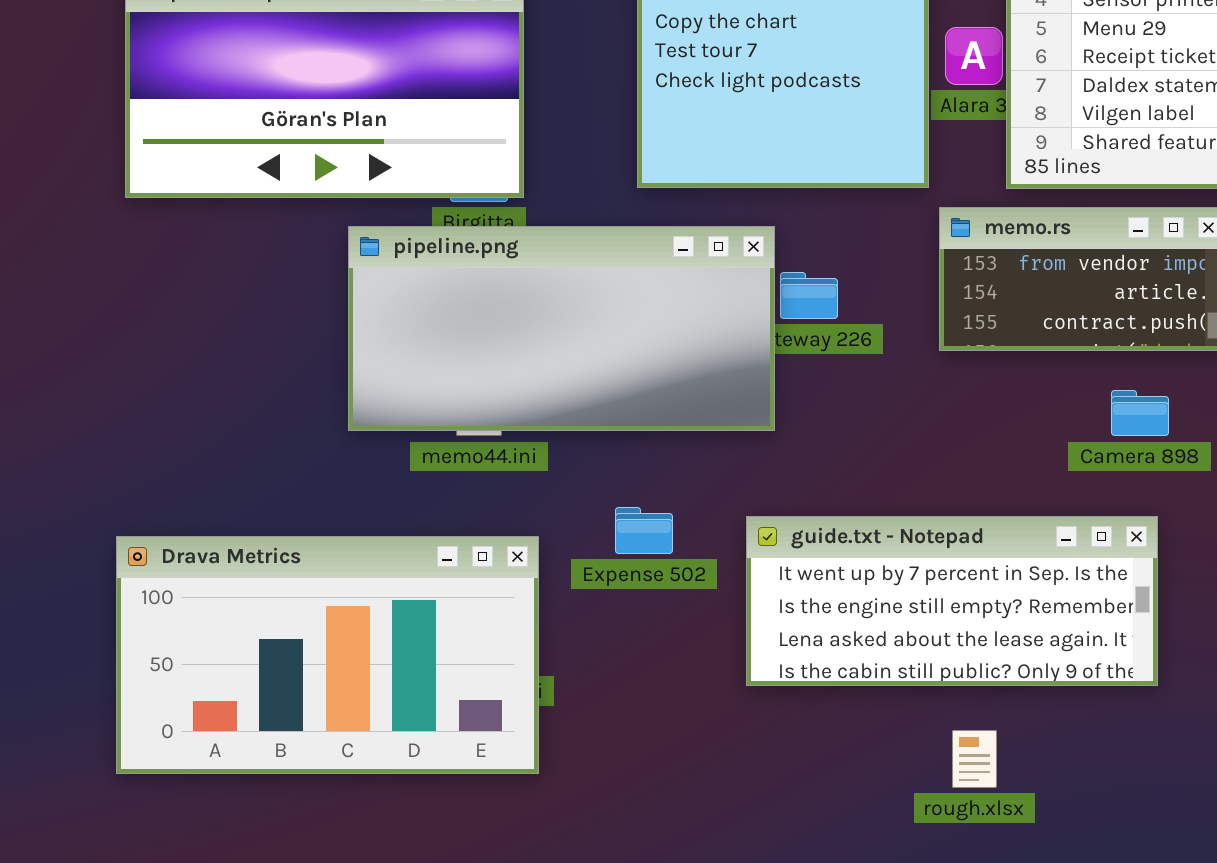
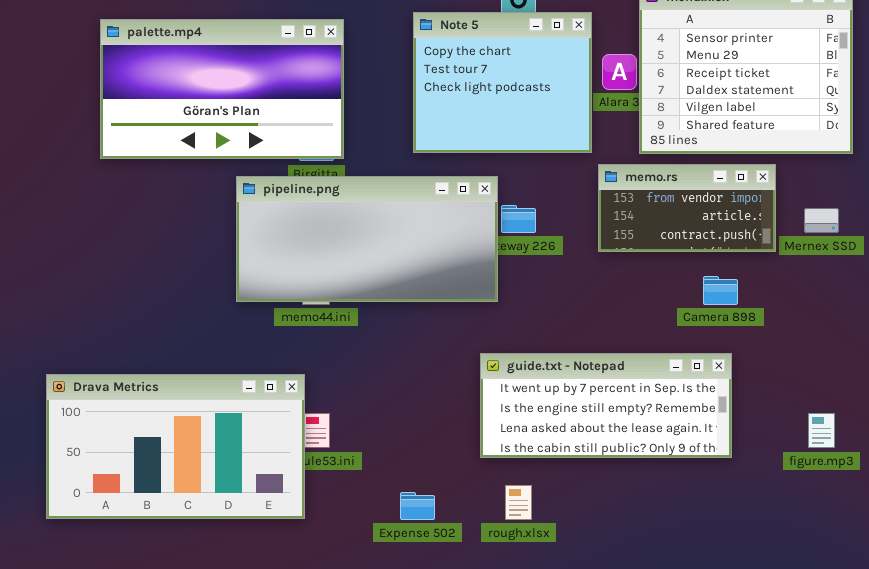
Expense 502: [615,507,673,554] -> [400,492,435,520], moved
Drava Metrics: [116,536,539,774] -> [46,374,305,519], moved
rough.xlsx: [952,730,997,788] -> [505,485,532,520], moved

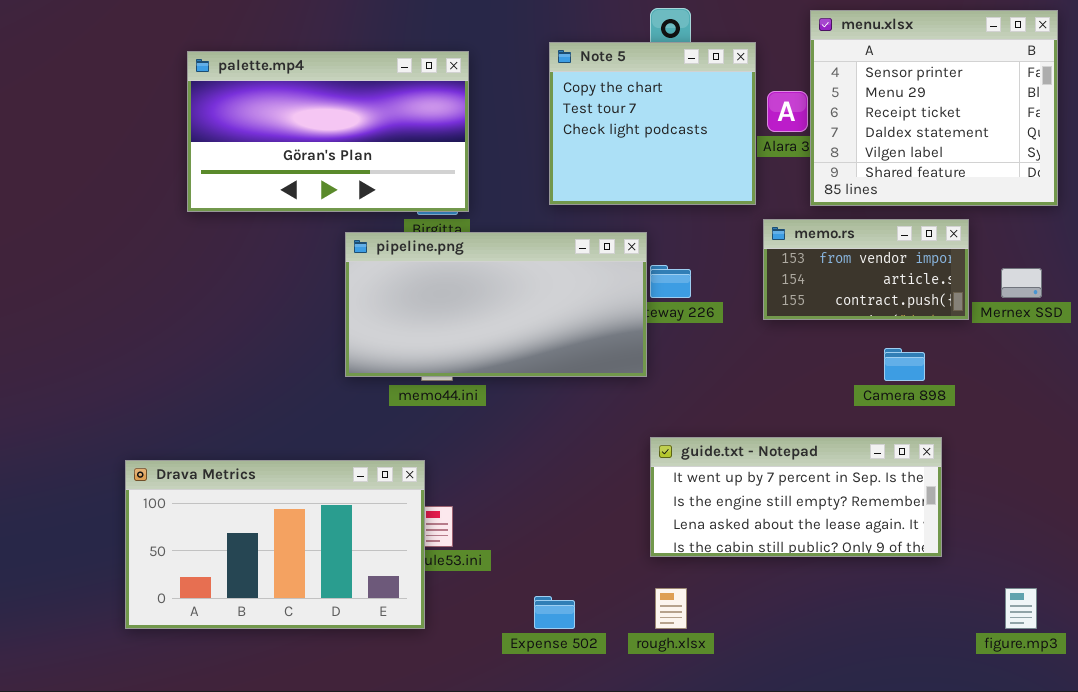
guide.txt - Notepad: [480,353,732,458] -> [650,437,942,557], moved
figure.mp3: [808,413,835,448] -> [1005,588,1037,629], moved

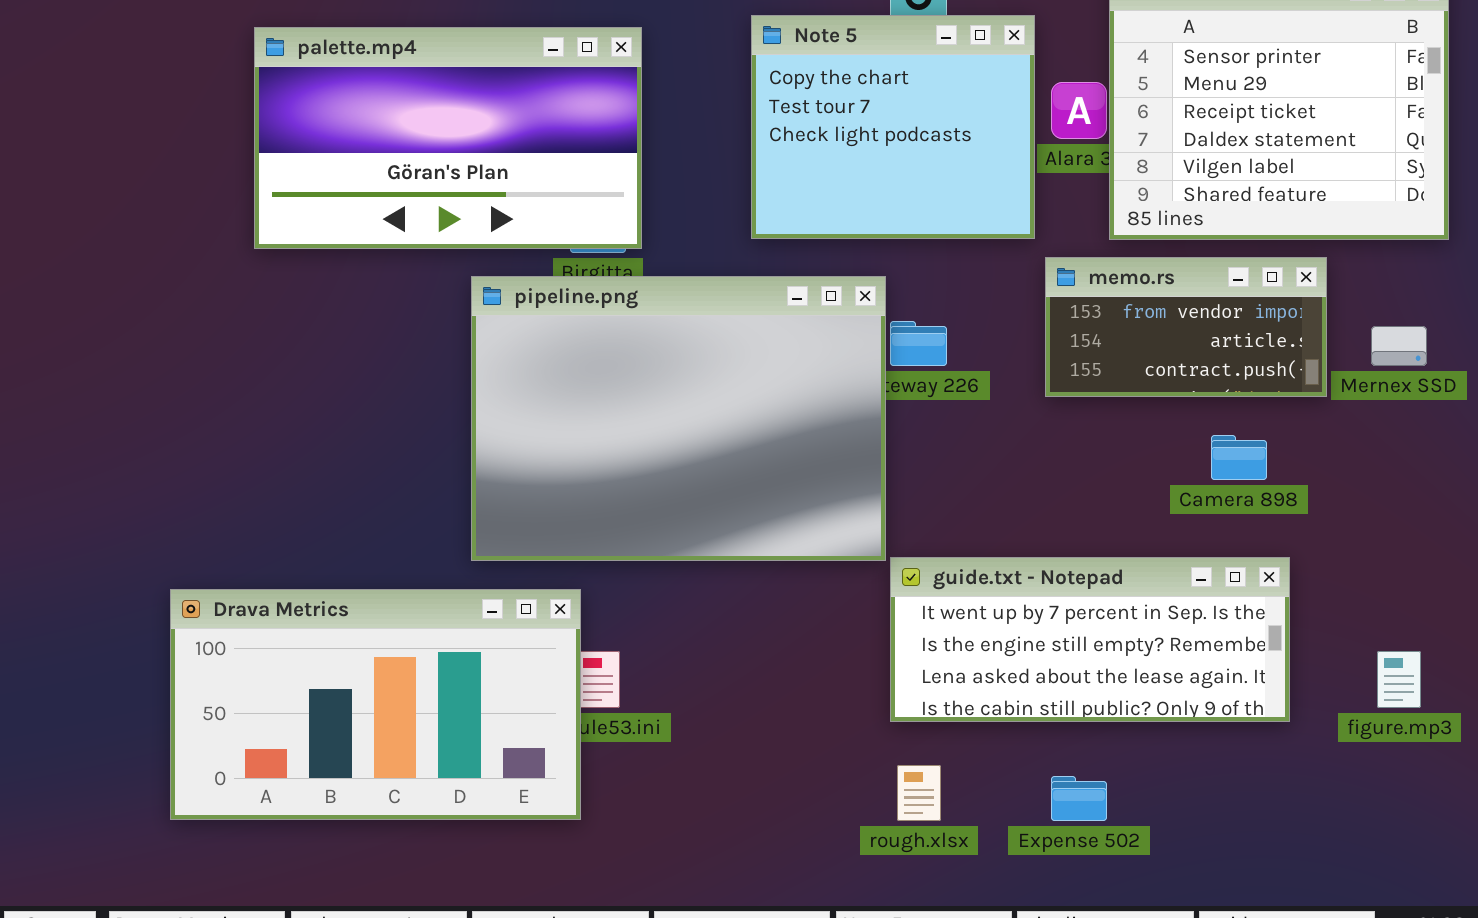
pipeline.png: [345,232,647,377] -> [471,276,886,561], resized
figure.mp3: [1005,588,1037,629] -> [1377,651,1421,708], moved
Expense 502: [534,596,575,629] -> [1051,776,1107,821], moved

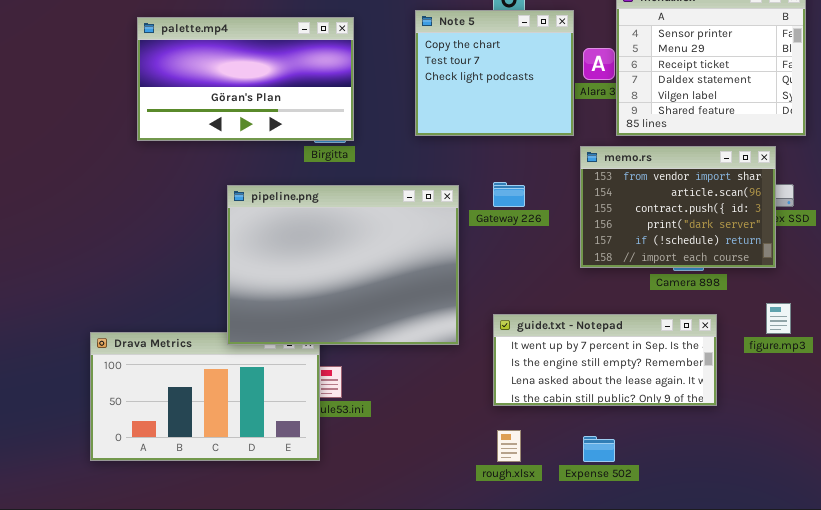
memo.rs: [1045,257,1327,397] -> [580,146,776,268], resized
pipeline.png: [471,276,886,561] -> [227,185,459,345], moved
figure.mp3: [1377,651,1421,708] -> [766,303,791,334], moved

